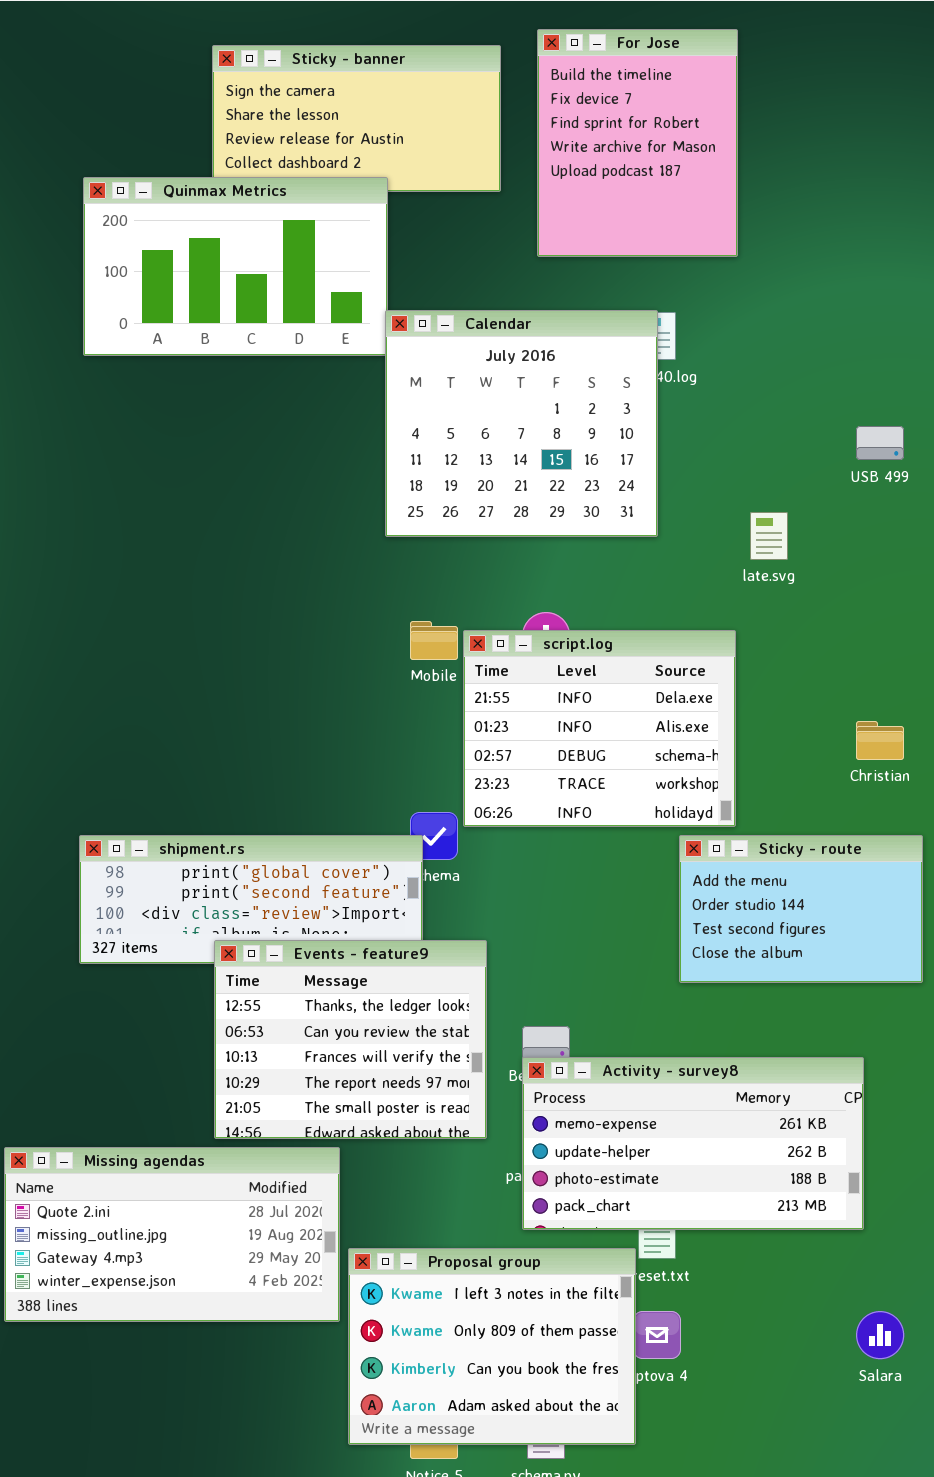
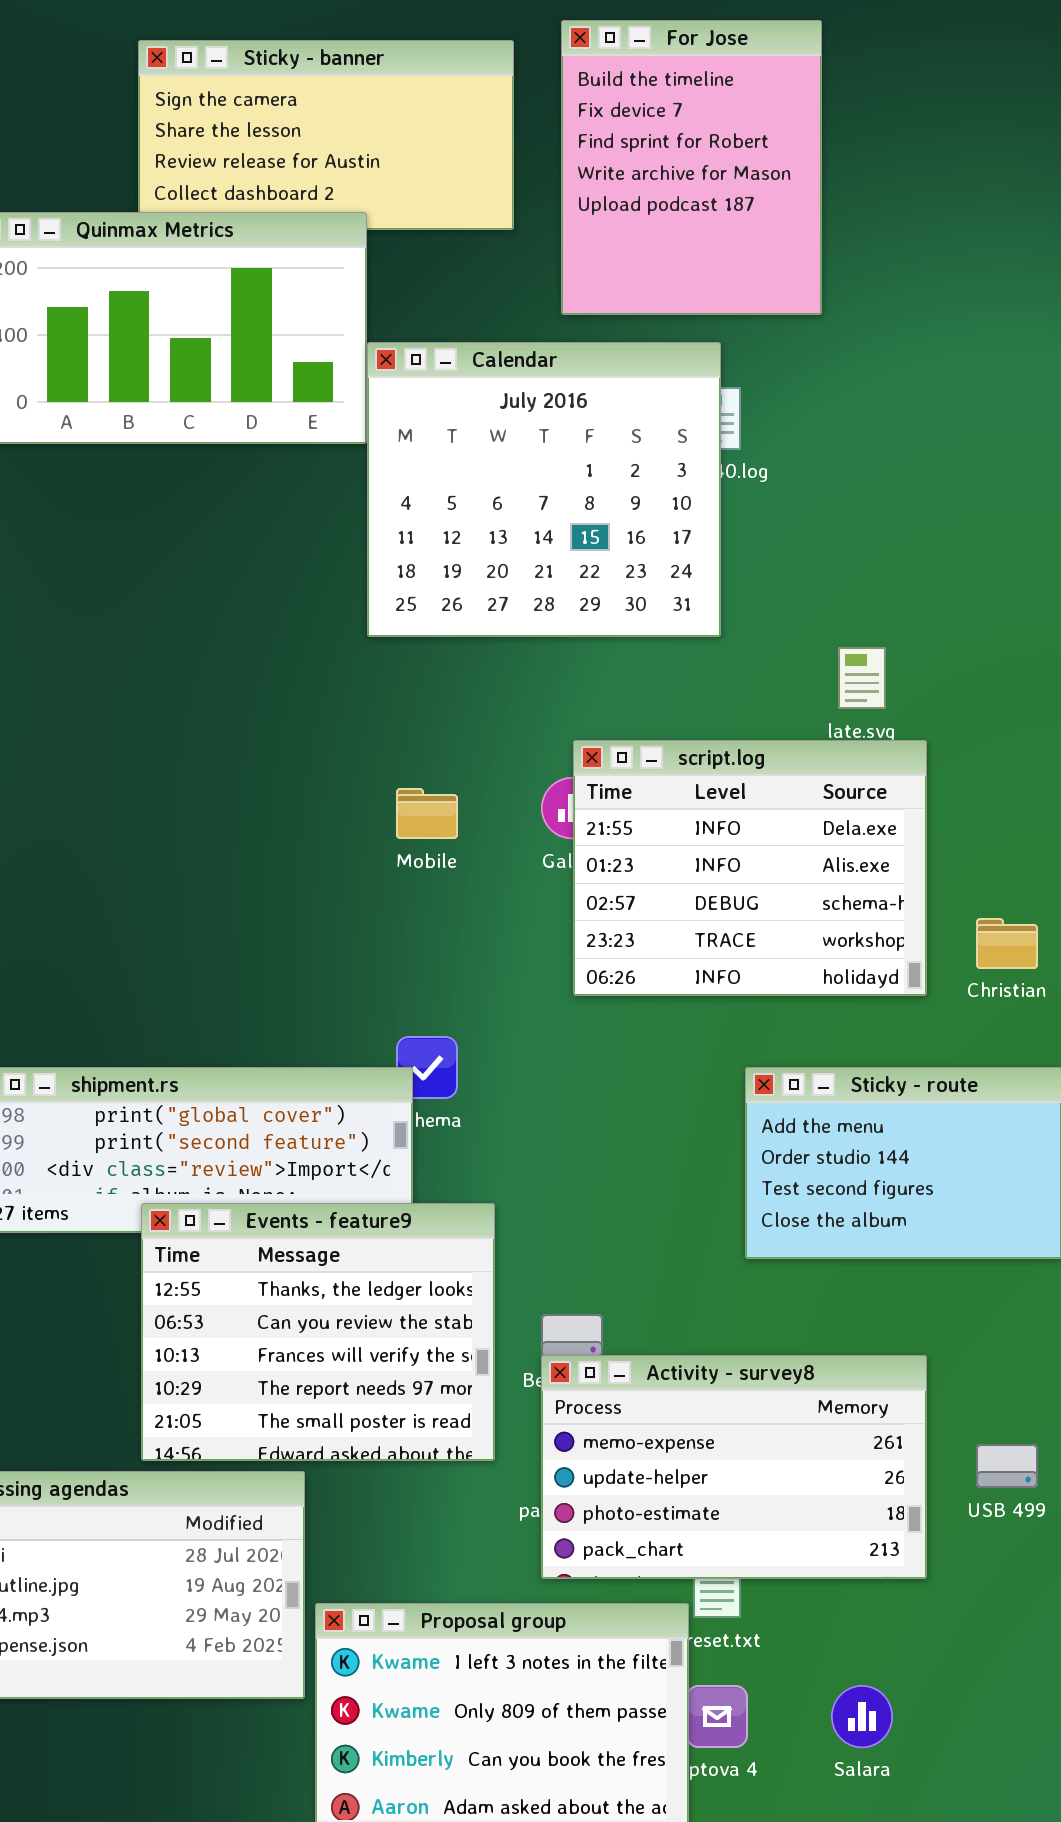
Calendar: [385,310,658,537] -> [367,342,721,637], moved
USB 499: [856,426,904,460] -> [976,1444,1038,1488], moved
script.log: [463,630,736,827] -> [573,740,927,996], moved
Activity - survey8: [522,1057,864,1230] -> [541,1355,927,1579], resized
Salara: [856,1311,904,1359] -> [831,1685,893,1748], moved

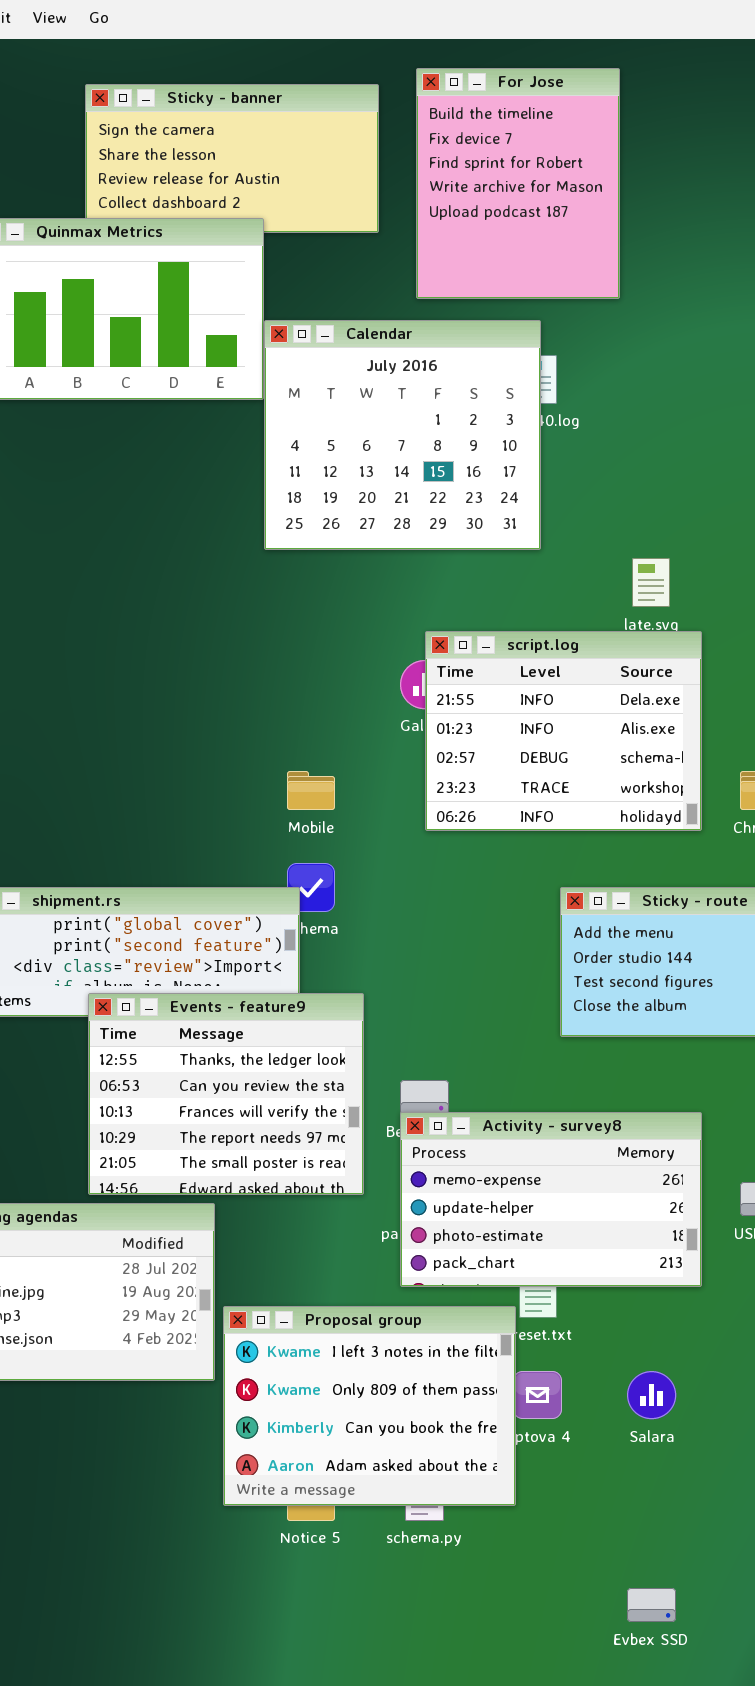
Mobile: [396,788,458,839] -> [287,771,335,810], moved

